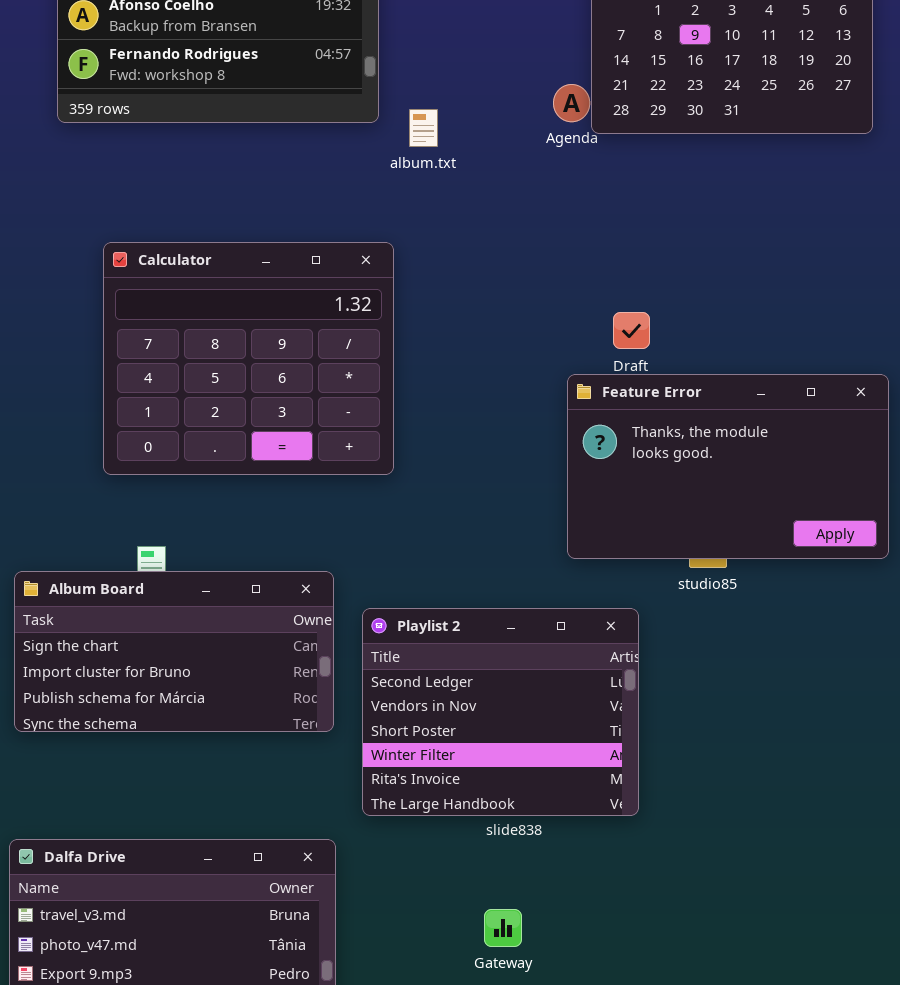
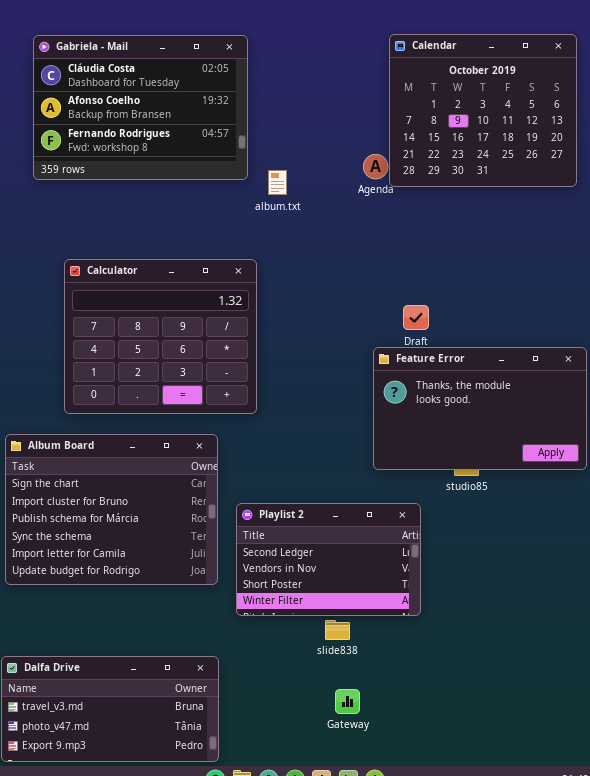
Album Board: [14,571,334,732] -> [5,434,218,585], resized
Playlist 2: [362,608,639,816] -> [236,503,421,616], resized
Gateway: [484,909,522,947] -> [335,689,360,714], moved

